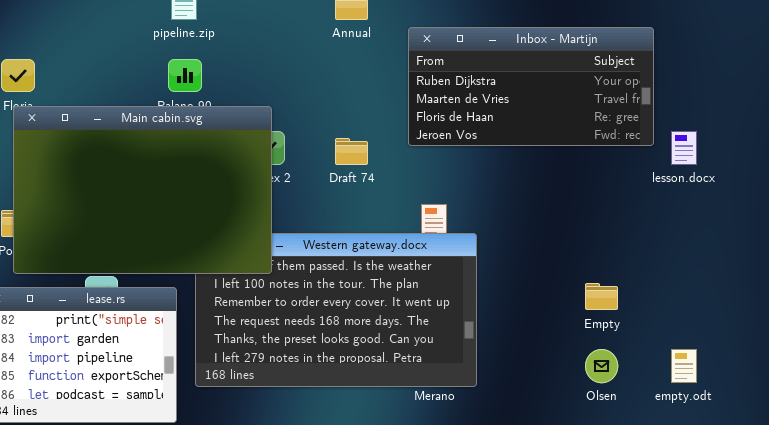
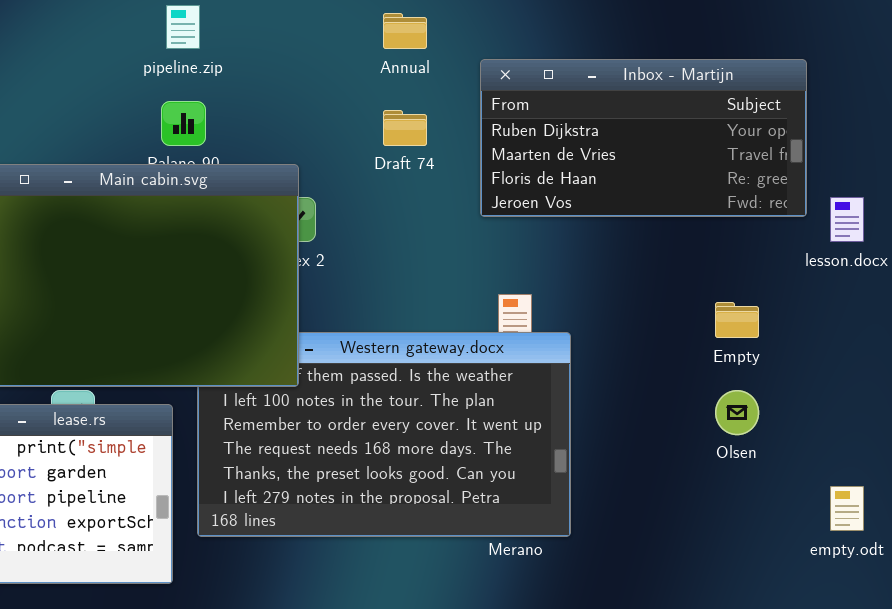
Draft 74: [335,138,368,165] -> [383,110,427,146], moved
Empty: [585,283,618,310] -> [715,302,759,338], moved
Olsen: [585,349,618,383] -> [715,390,759,435], moved

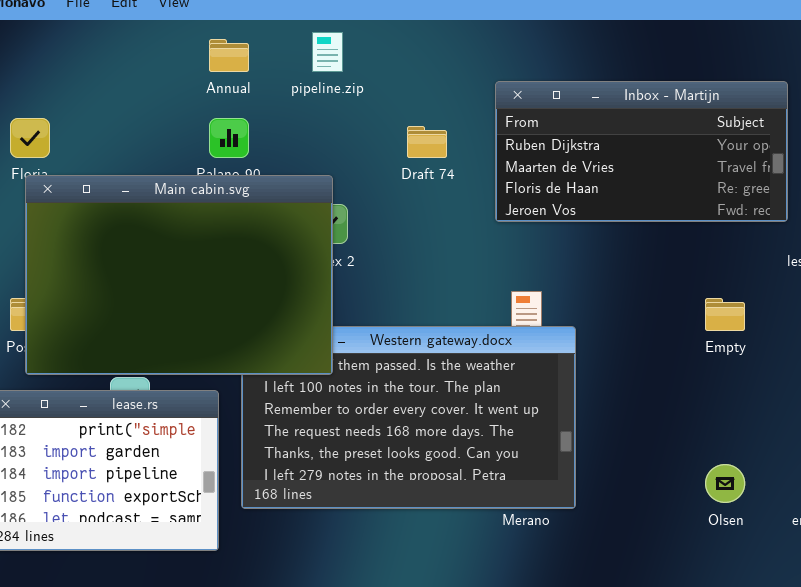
pipeline.zip: [166,5,200,49] -> [312,32,343,72], moved
Annual: [383,13,427,49] -> [209,39,249,72], moved
Olsen: [715,390,759,435] -> [705,464,745,503], moved

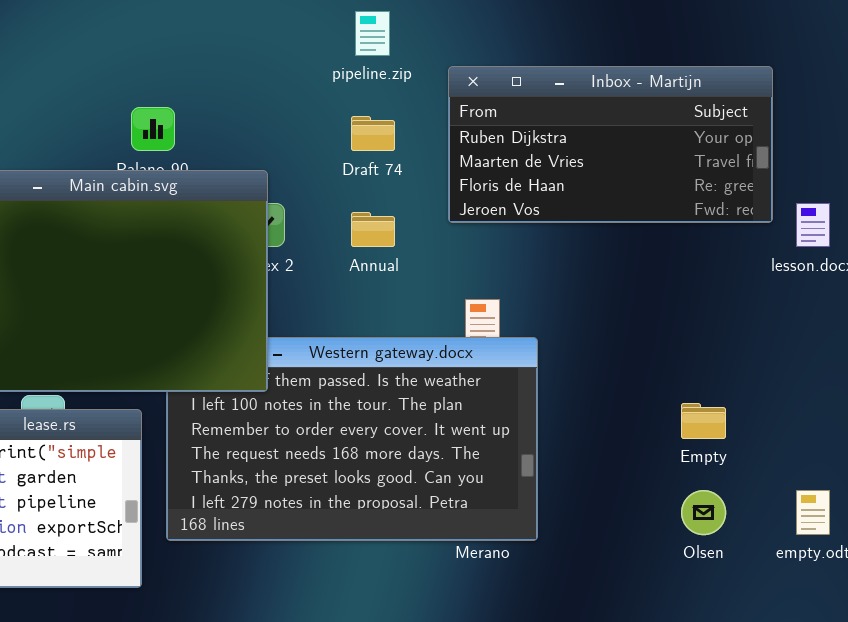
pipeline.zip: [312,32,343,72] -> [355,11,390,56], moved
Annual: [209,39,249,72] -> [351,212,395,247], moved
Empty: [705,298,745,331] -> [681,403,726,439], moved

